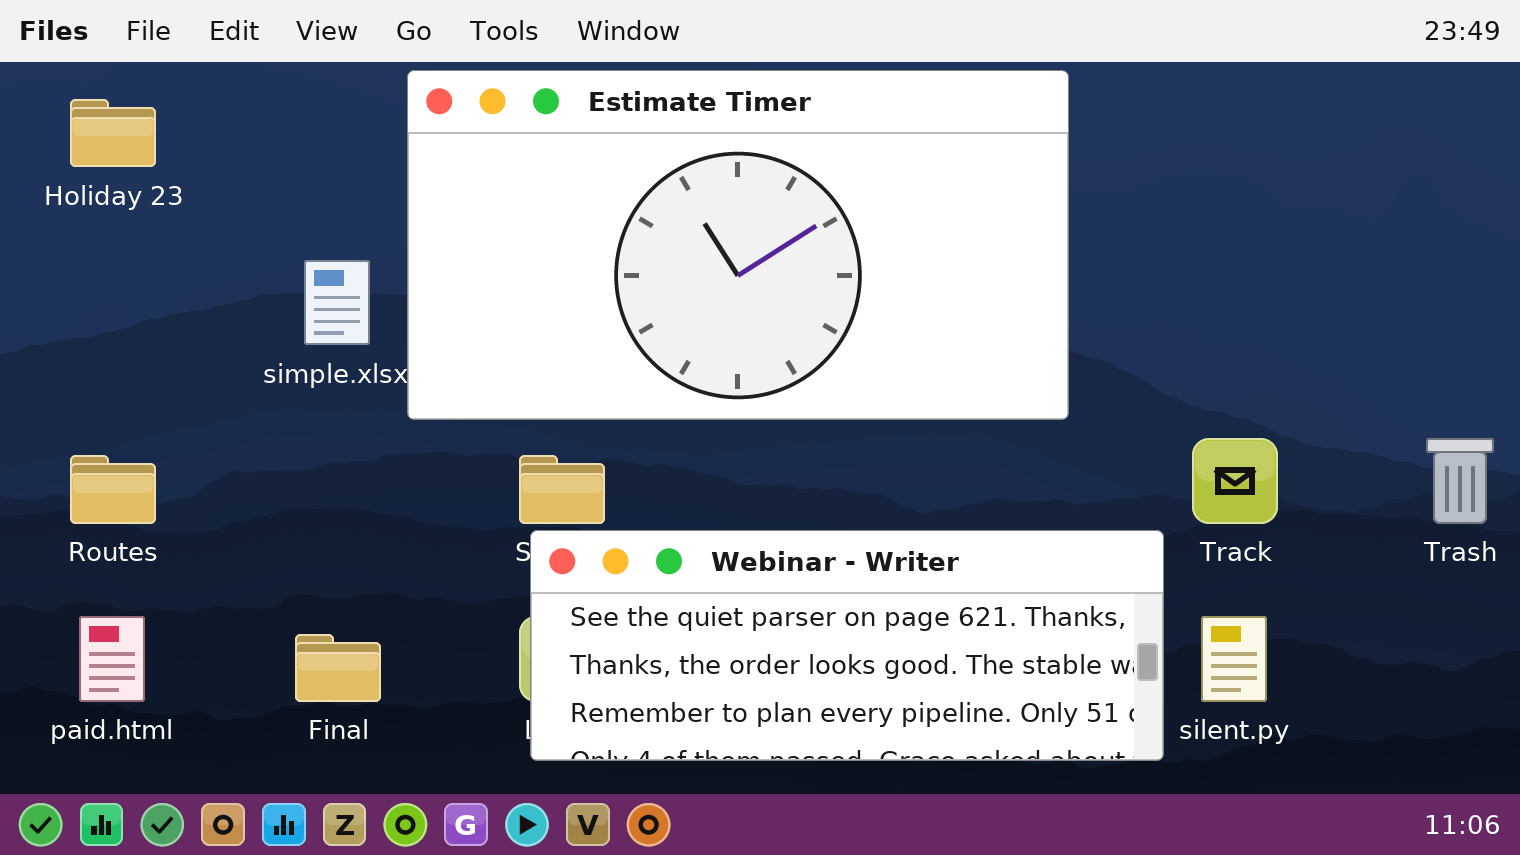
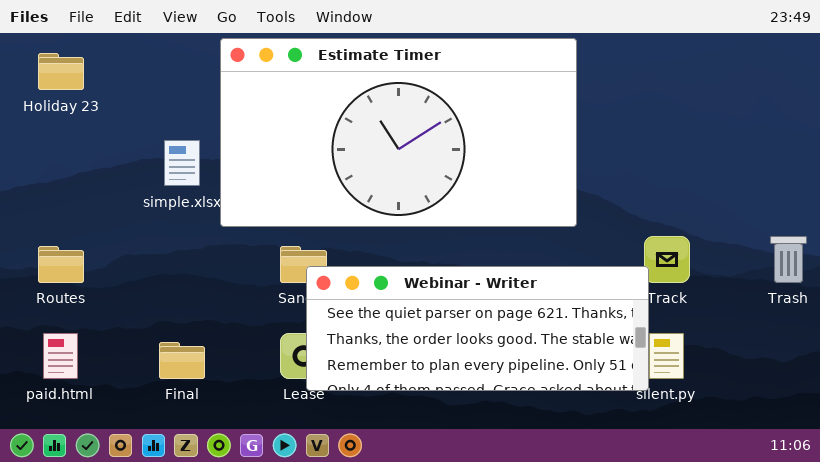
Webinar - Writer: [530,530,1164,761] -> [306,266,649,391], moved

